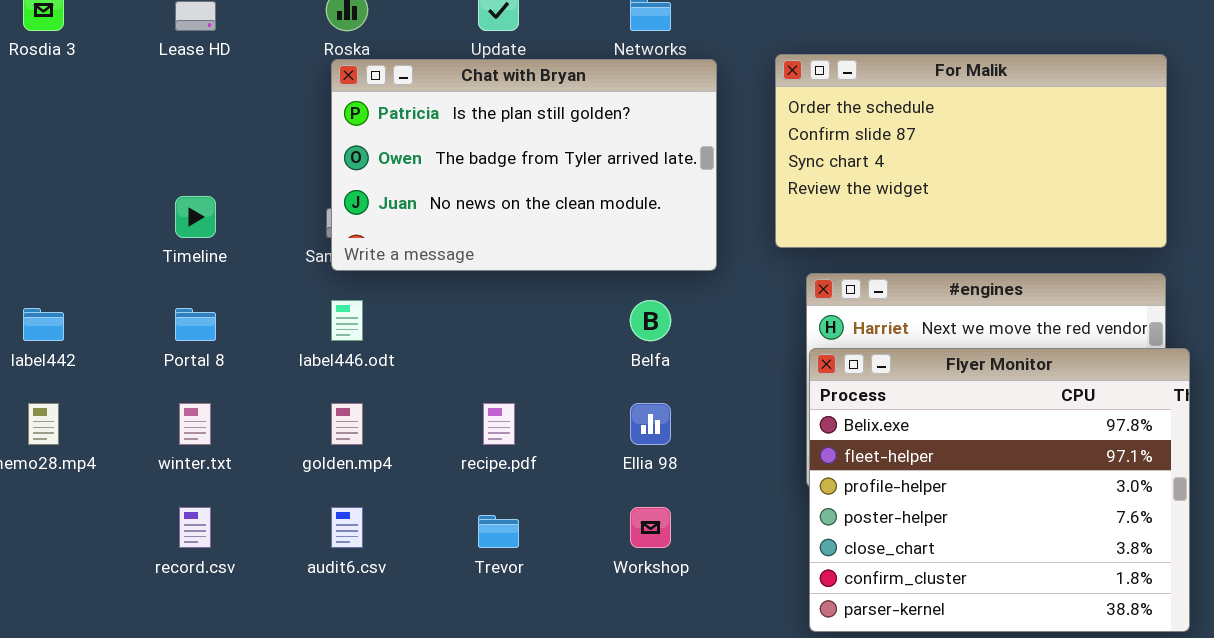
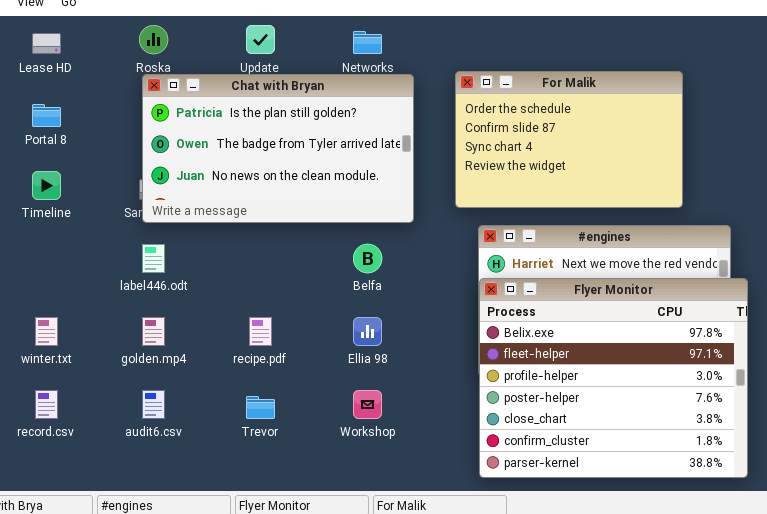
For Malik: [775,54,1167,248] -> [455,71,683,208], resized
Portal 8: [175,308,216,341] -> [32,104,61,127], moved

